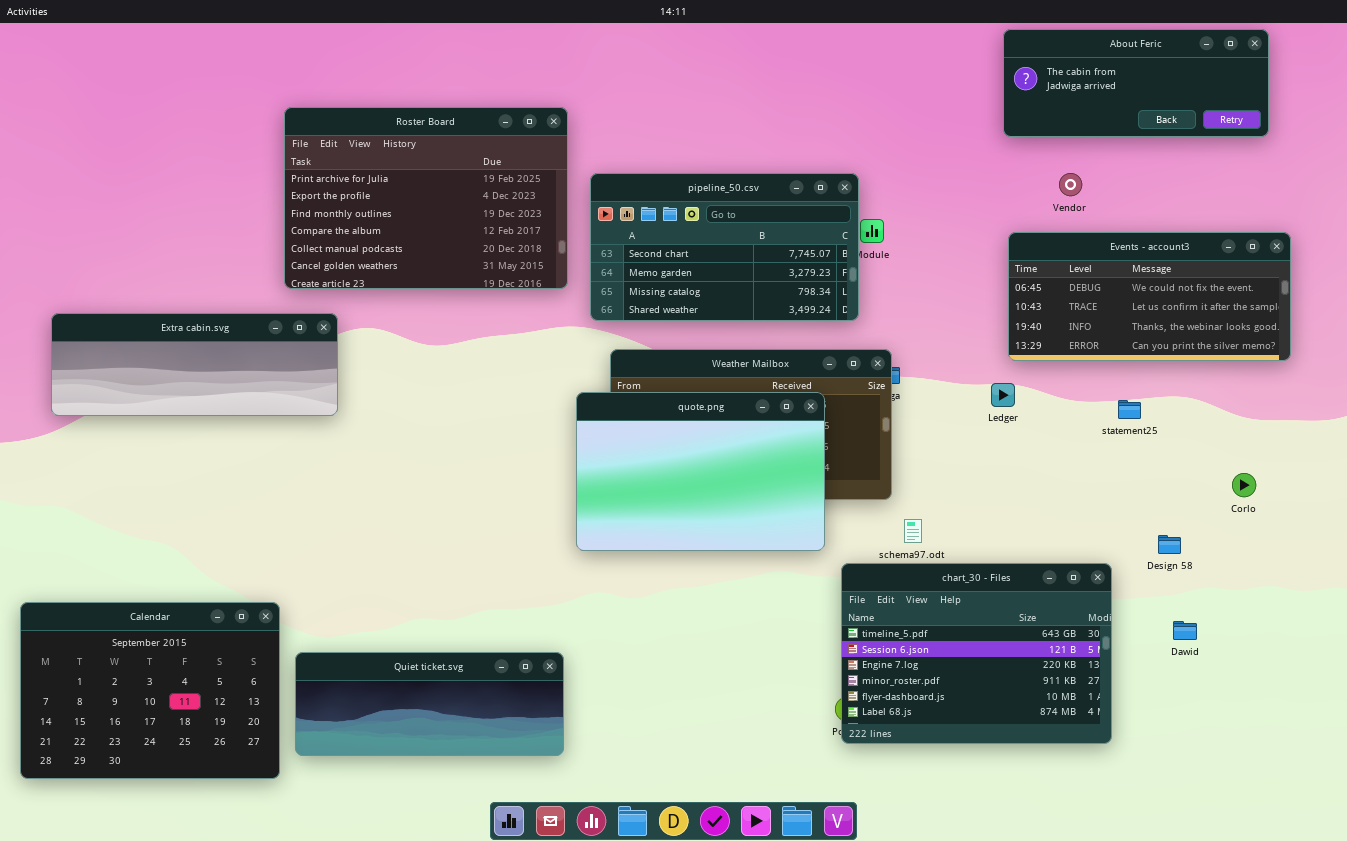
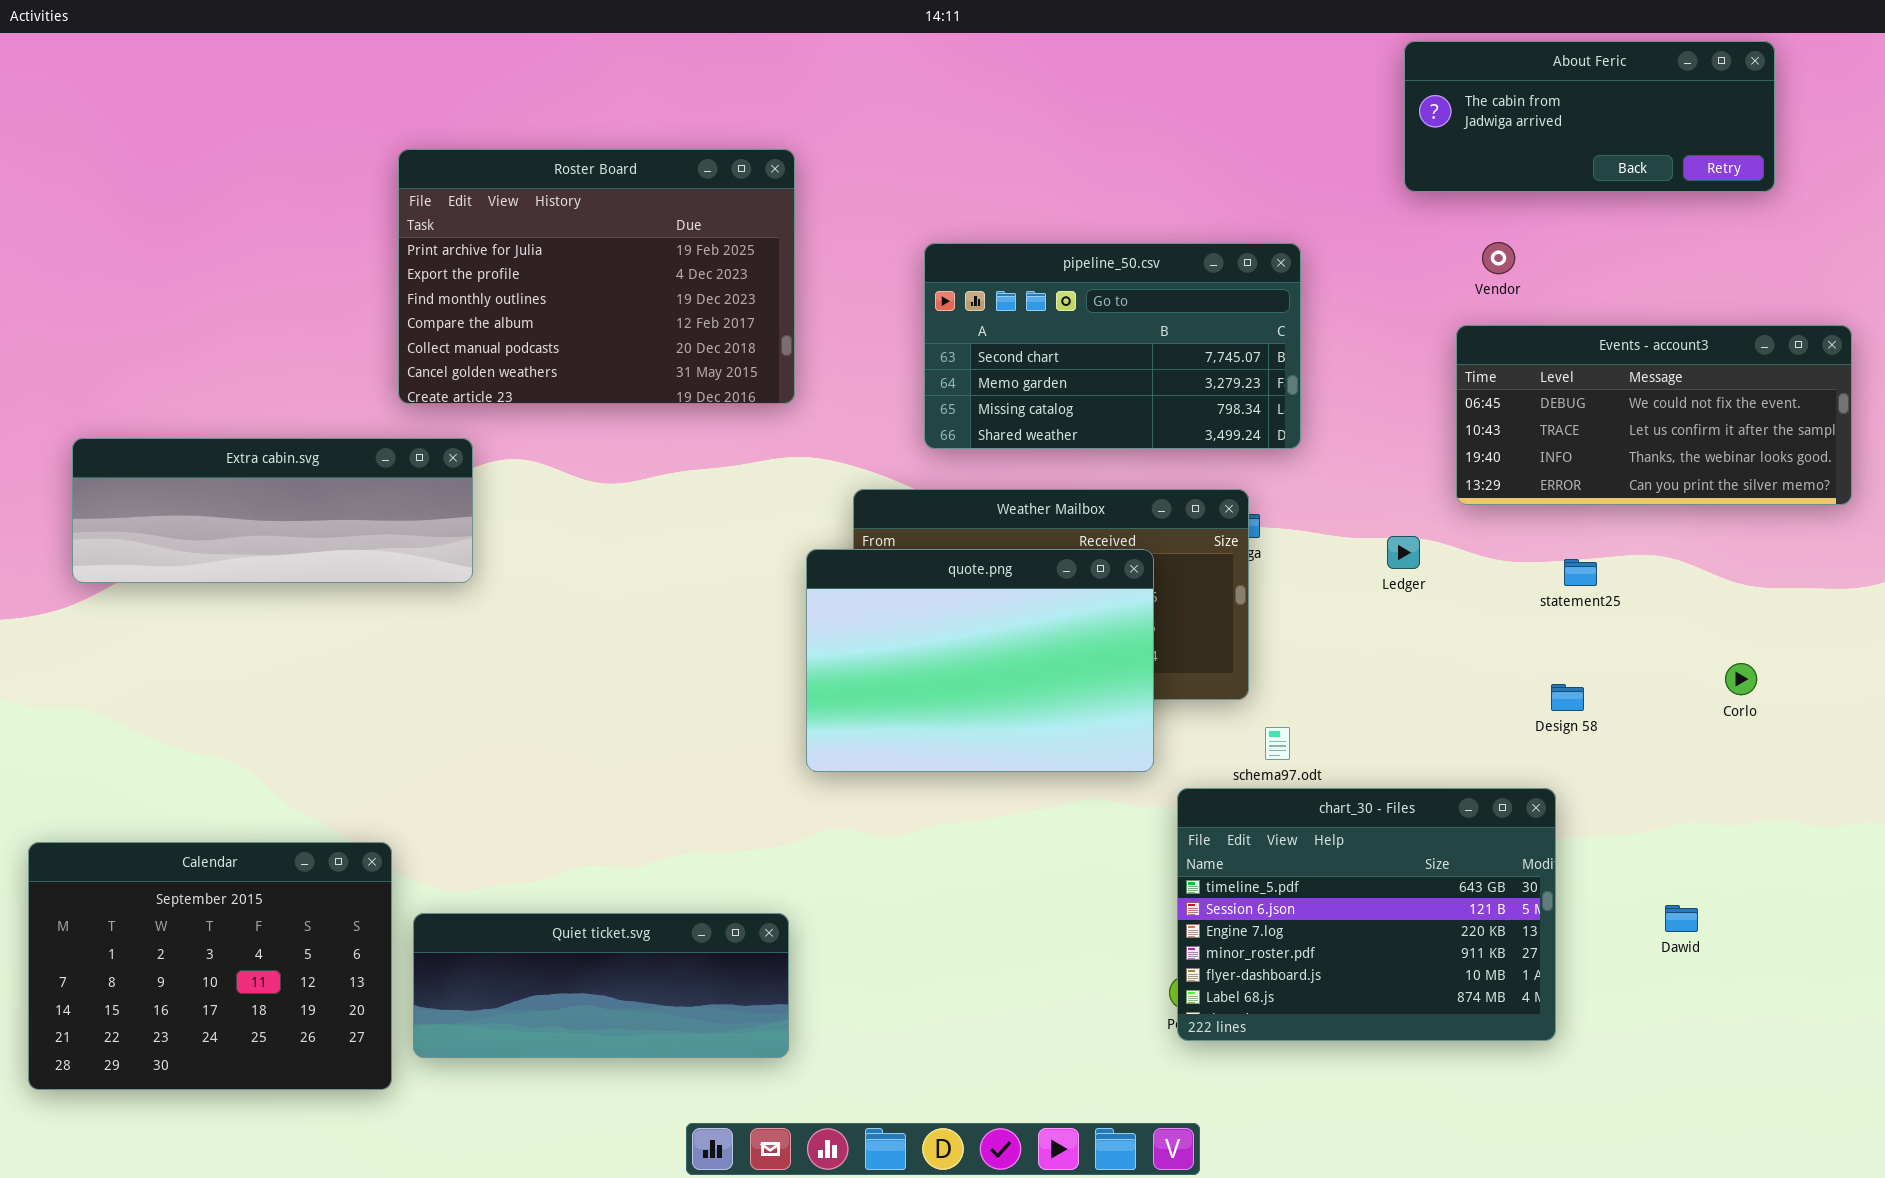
pipeline_50.csv: [590,173,859,321] -> [924,243,1301,449], moved
Events - account3: [1008,232,1291,361] -> [1456,325,1852,505], moved
Design 58: [1158,535,1181,554] -> [1551,684,1584,711], moved
Dawid: [1173,621,1197,640] -> [1665,905,1698,932], moved

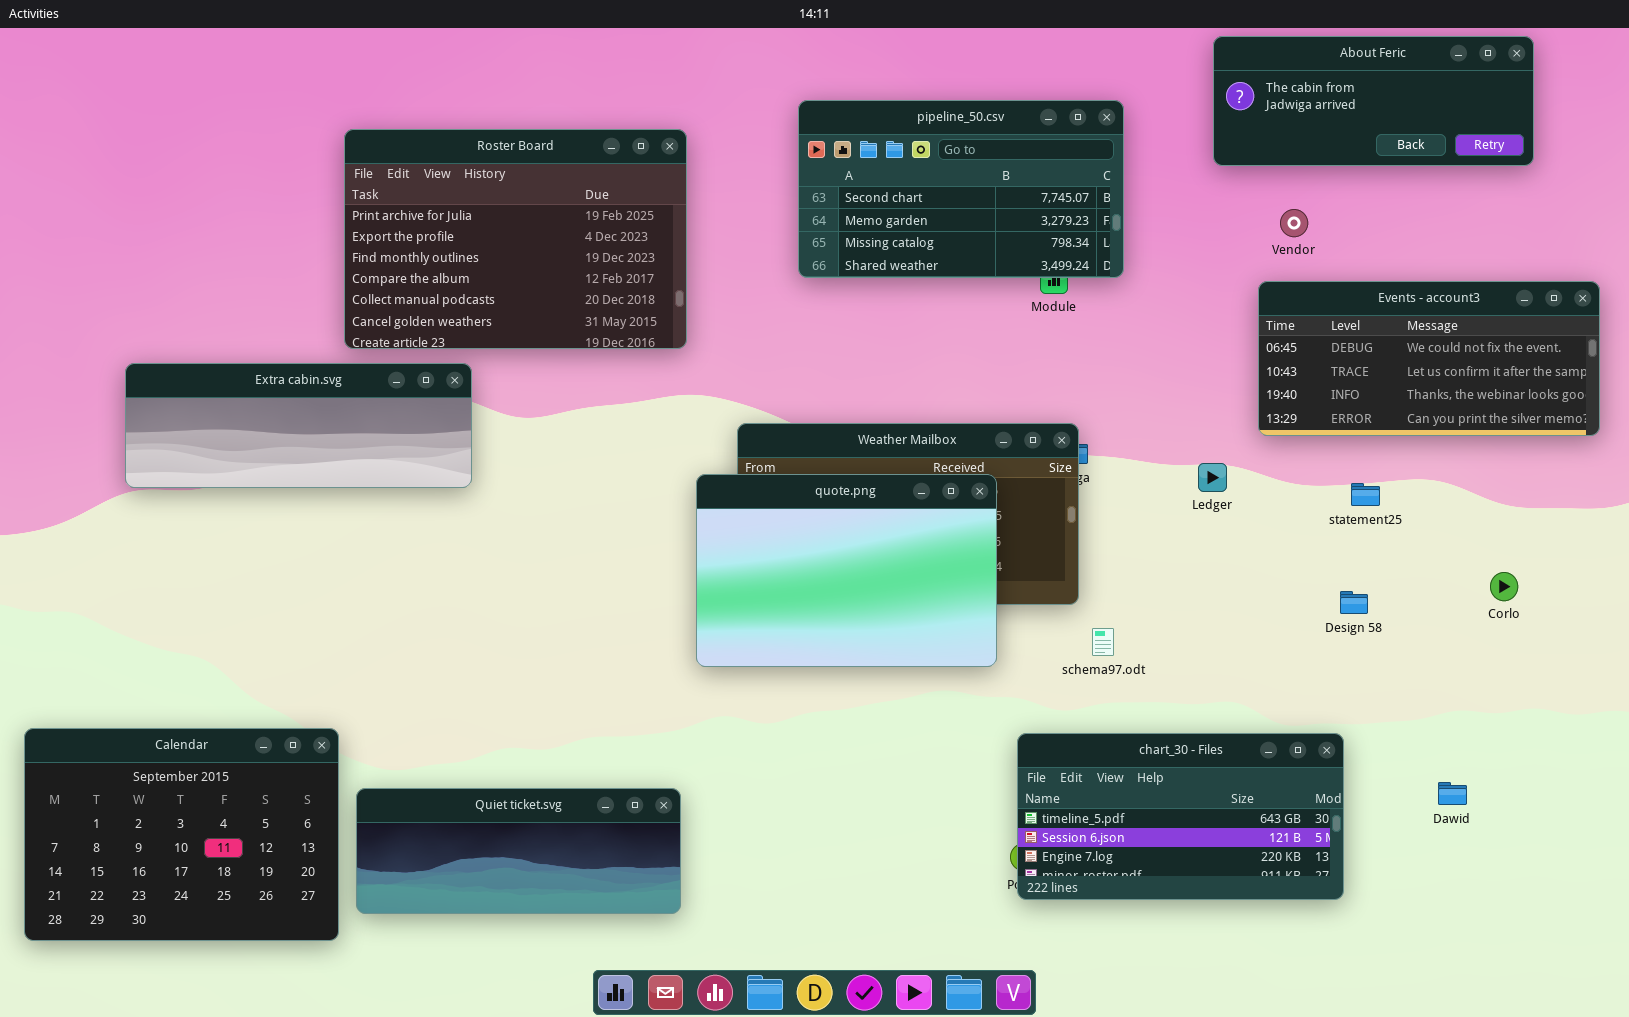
pipeline_50.csv: [924,243,1301,449] -> [798,100,1124,278], moved
Extra cabin.svg: [72,438,473,583] -> [125,363,472,488], moved
chart_30 - Files: [1177,788,1556,1041] -> [1017,733,1344,900], resized

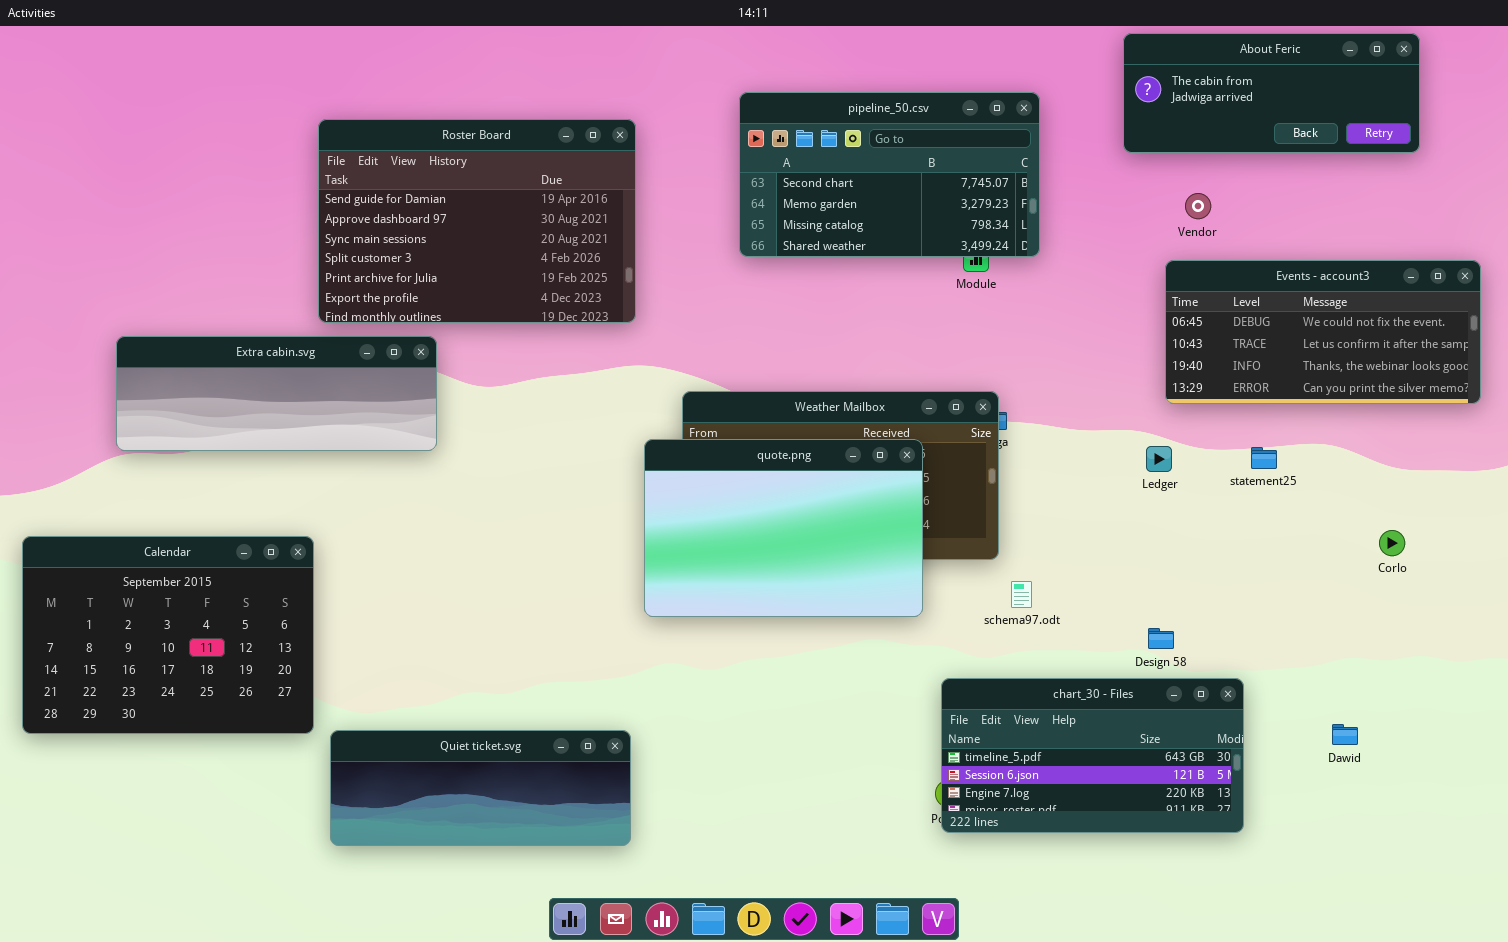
Roster Board: [344,129,687,349] -> [318,119,636,323], scrolled up 4 rows
Ledger: [1198,463,1227,492] -> [1146,446,1172,472], moved
Design 58: [1340,591,1368,614] -> [1148,628,1174,649], moved
Calendar: [24,728,339,941] -> [22,536,314,734], moved

